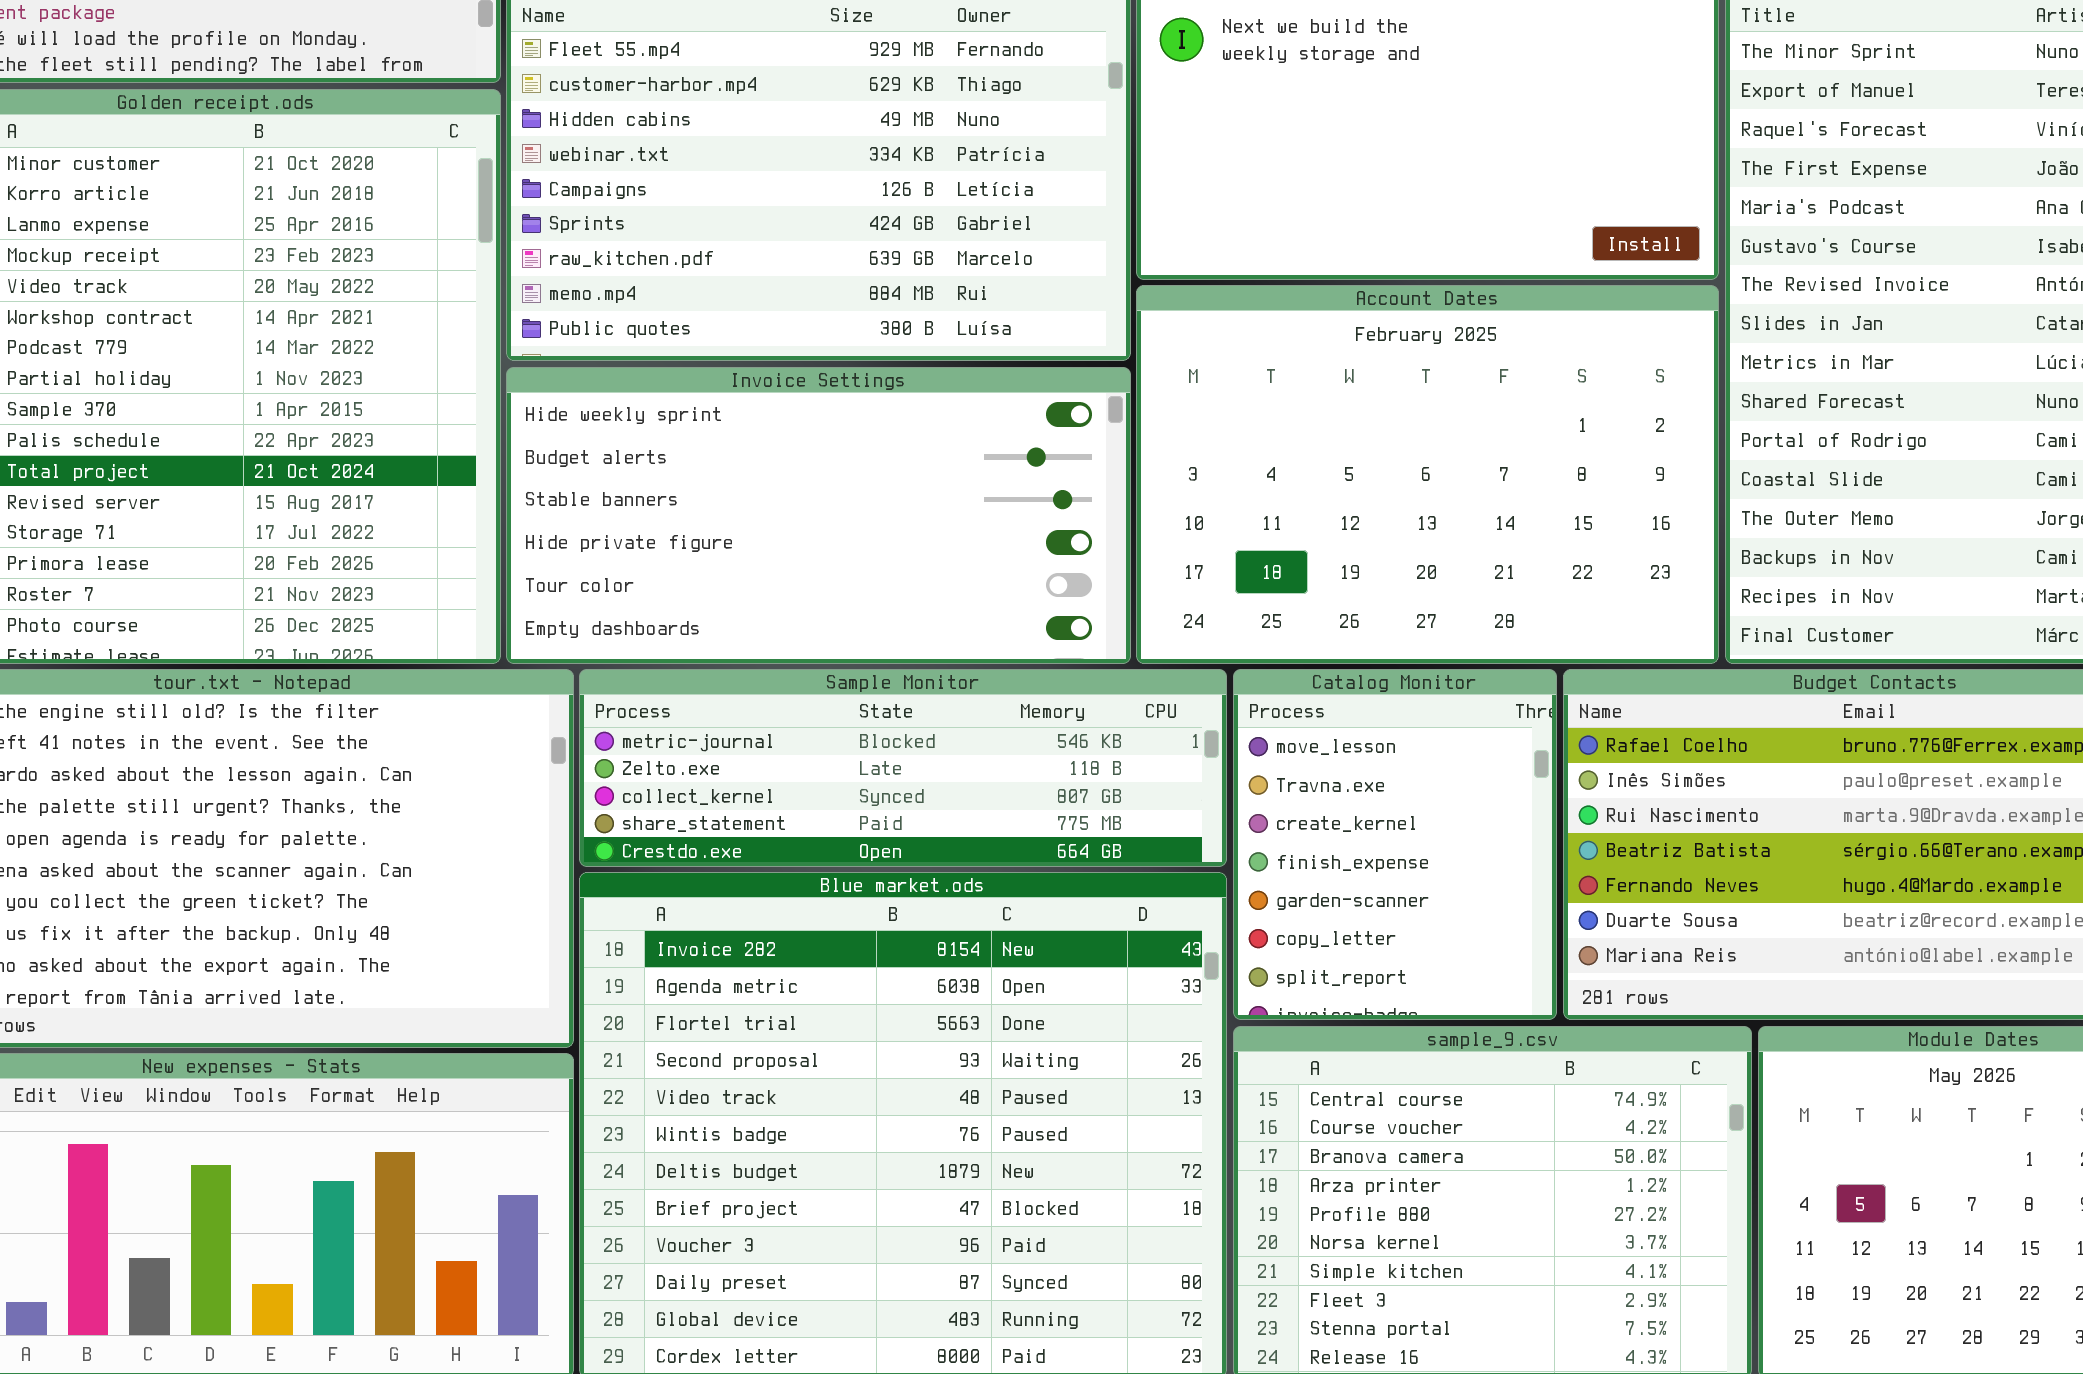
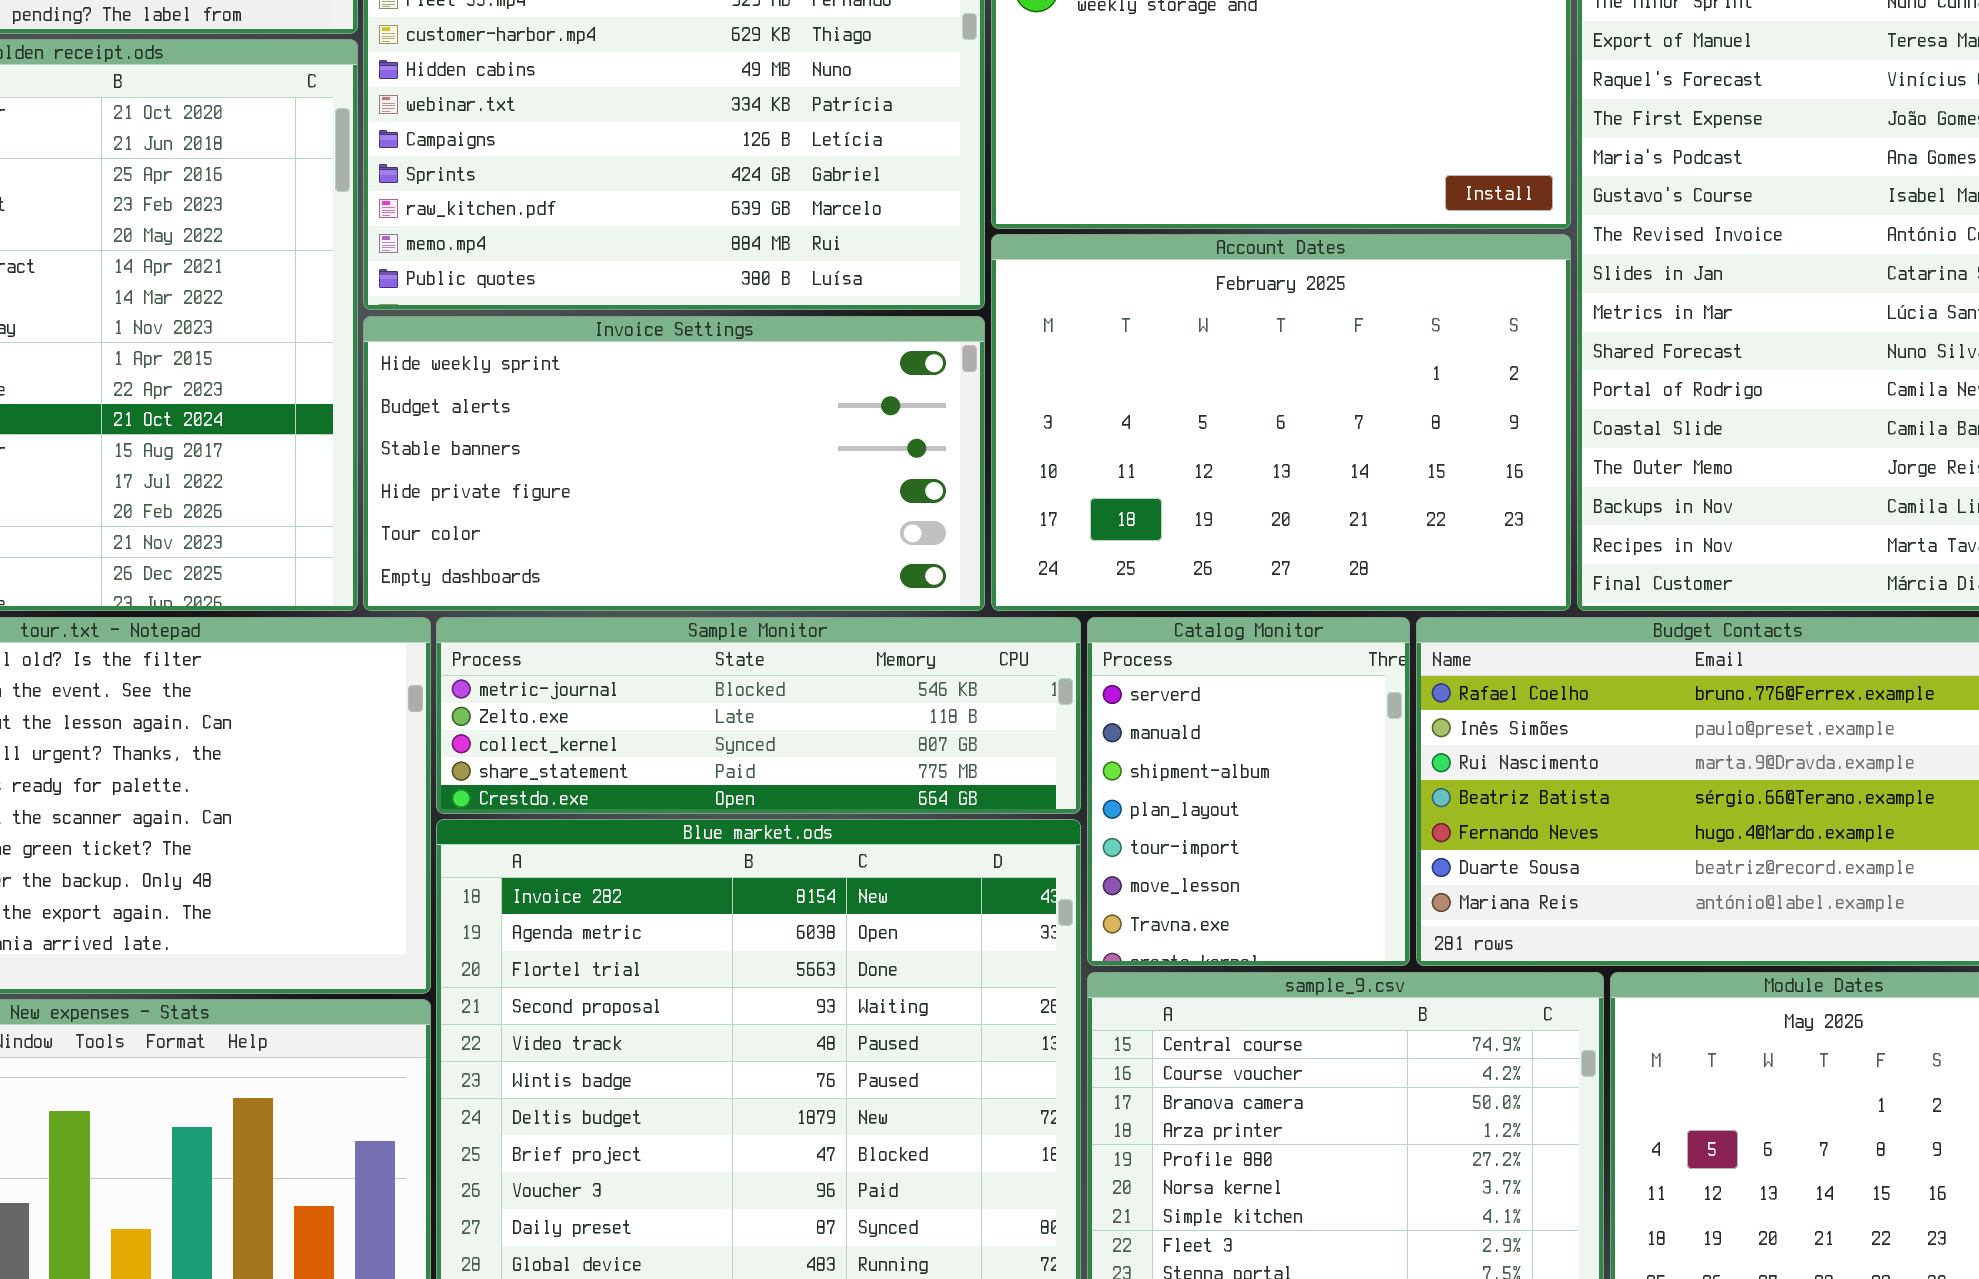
Catalog Monitor: [1233,669,1557,1020] -> [1087,617,1410,966], scrolled up 5 rows

